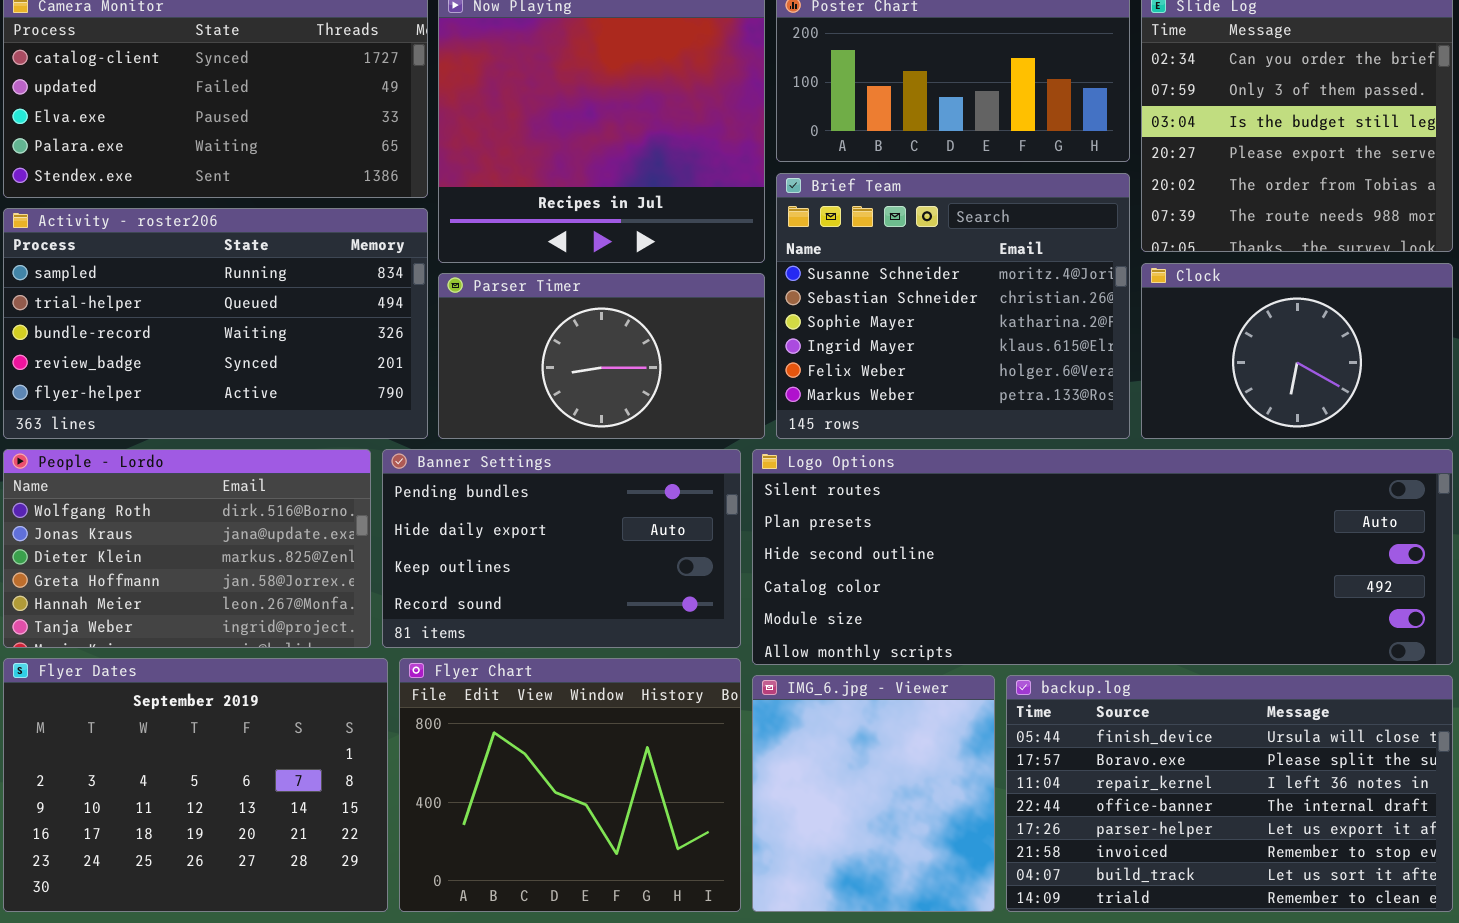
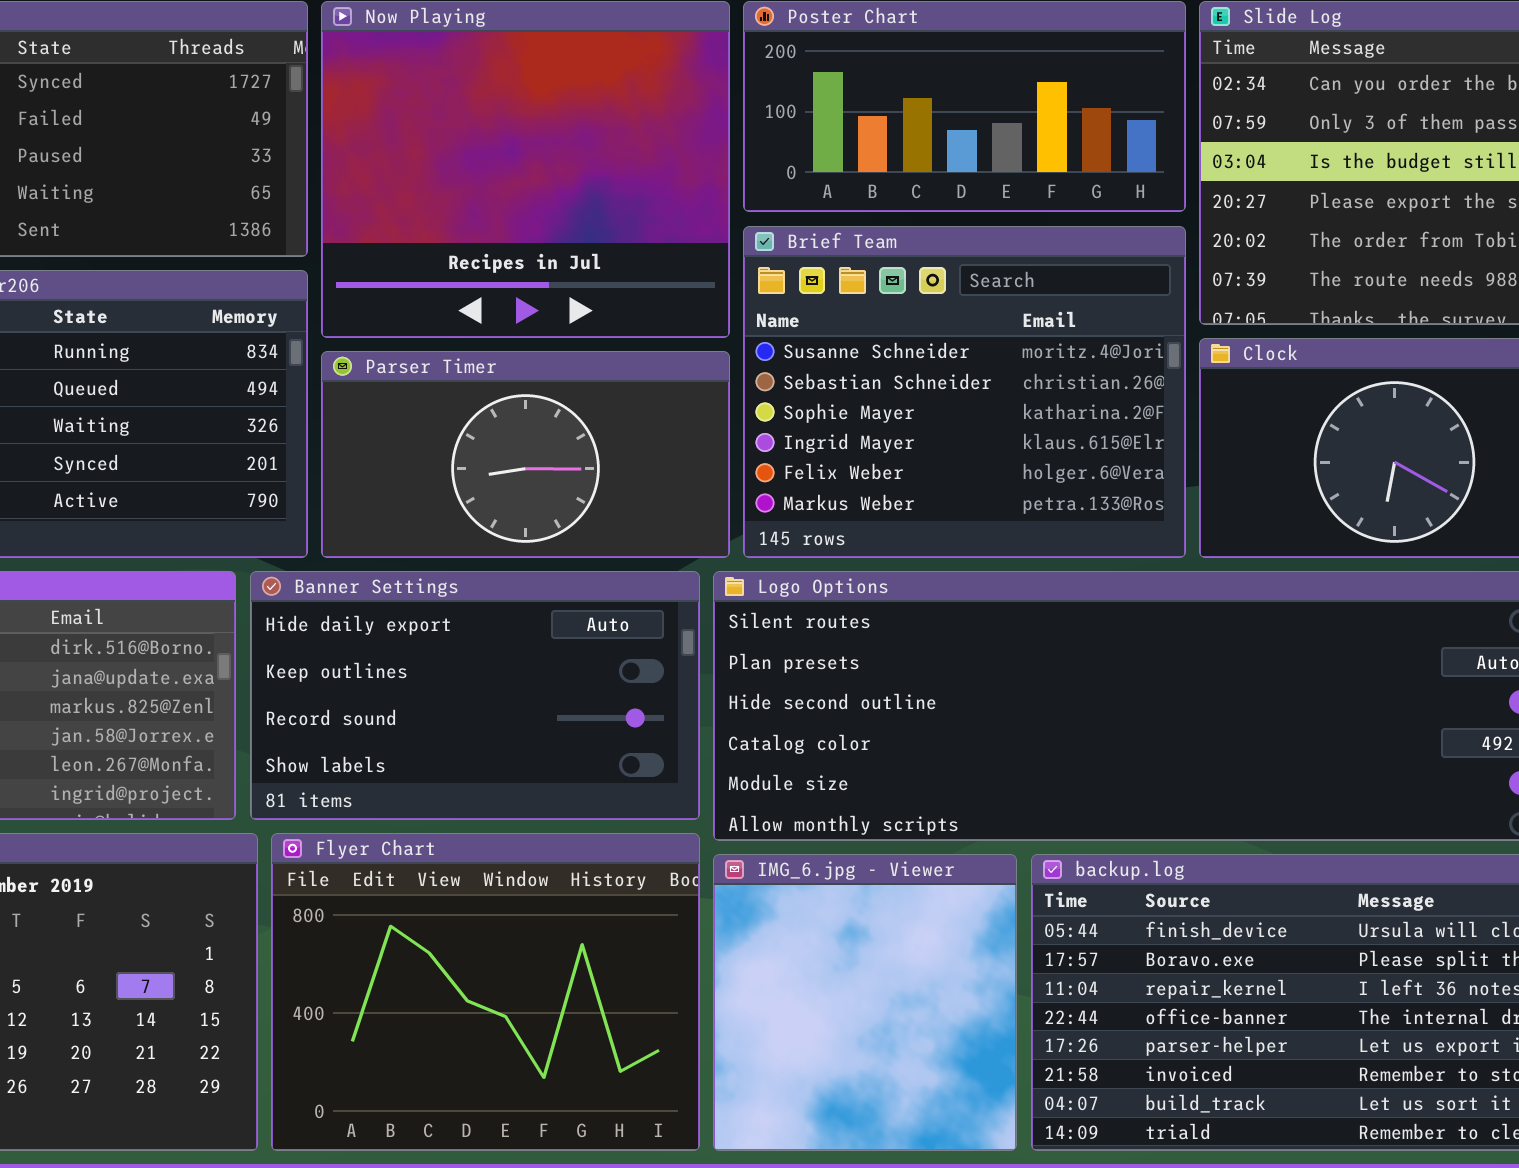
Banner Settings: [382,449,741,648] -> [250,571,700,820], scrolled down 1 row

